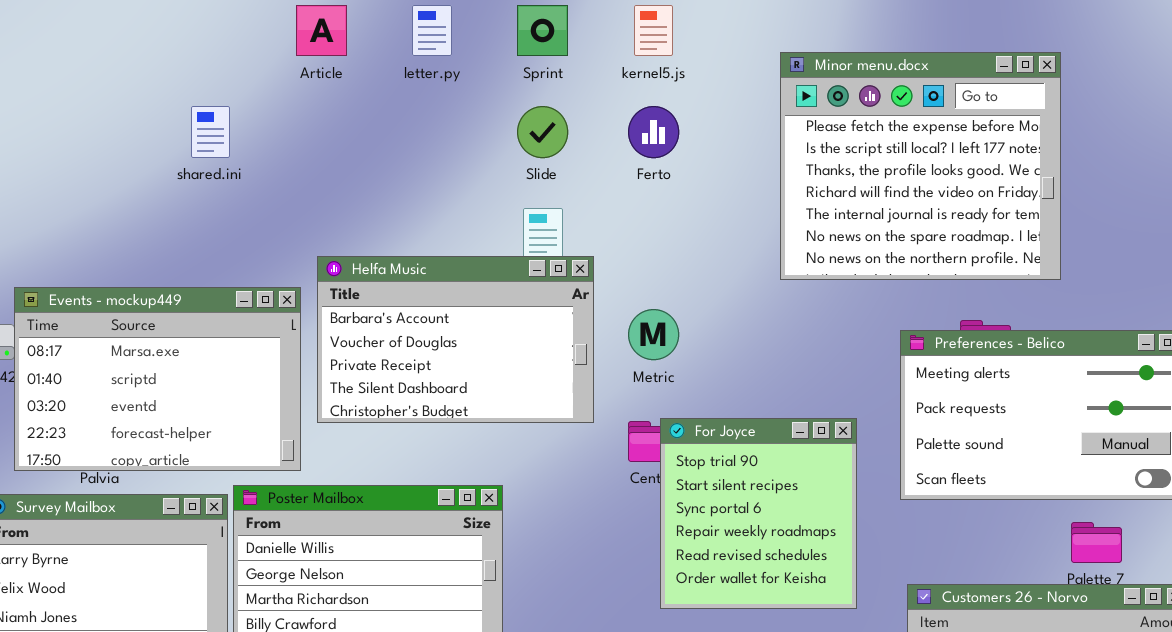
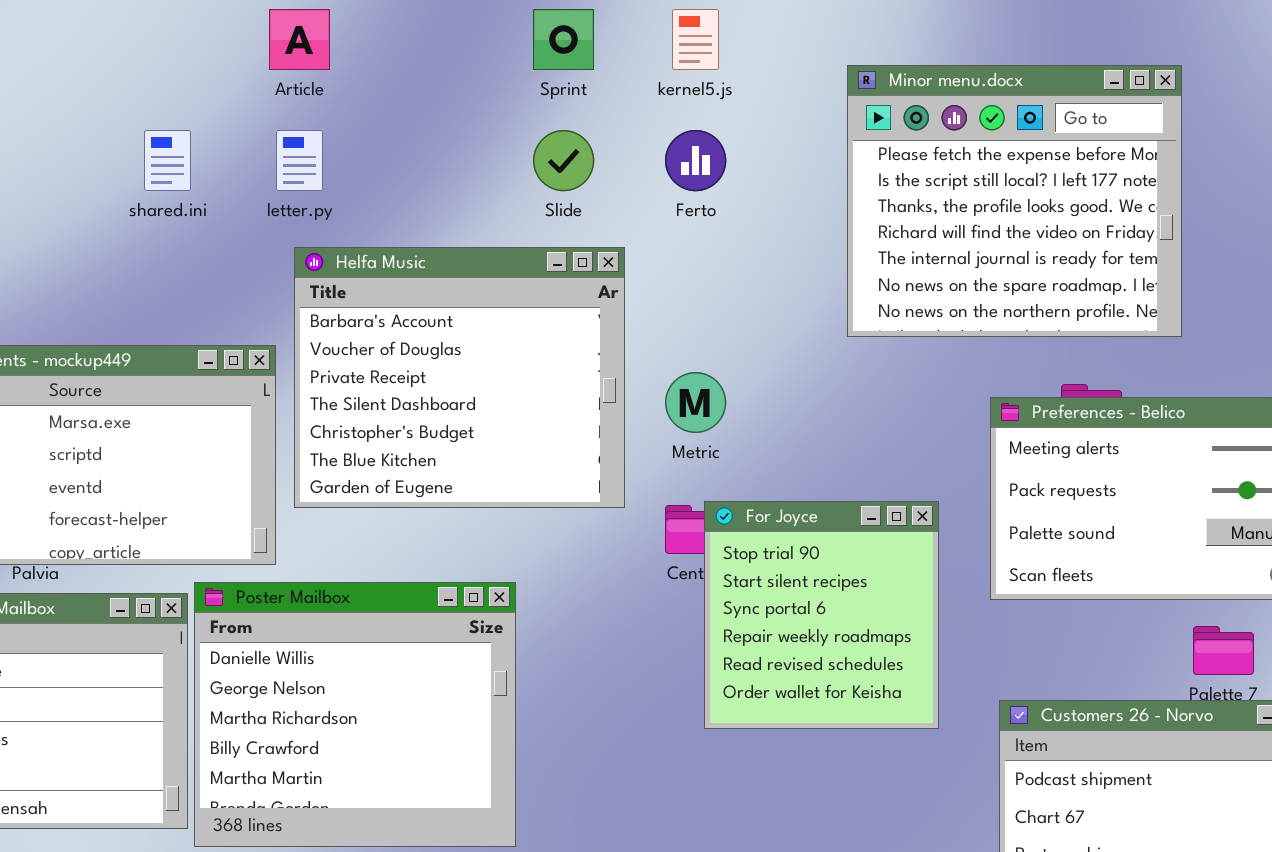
letter.py: [412,5,452,56] -> [276,130,323,191], moved
Helfa Music: [317,256,594,423] -> [294,247,625,508], resized

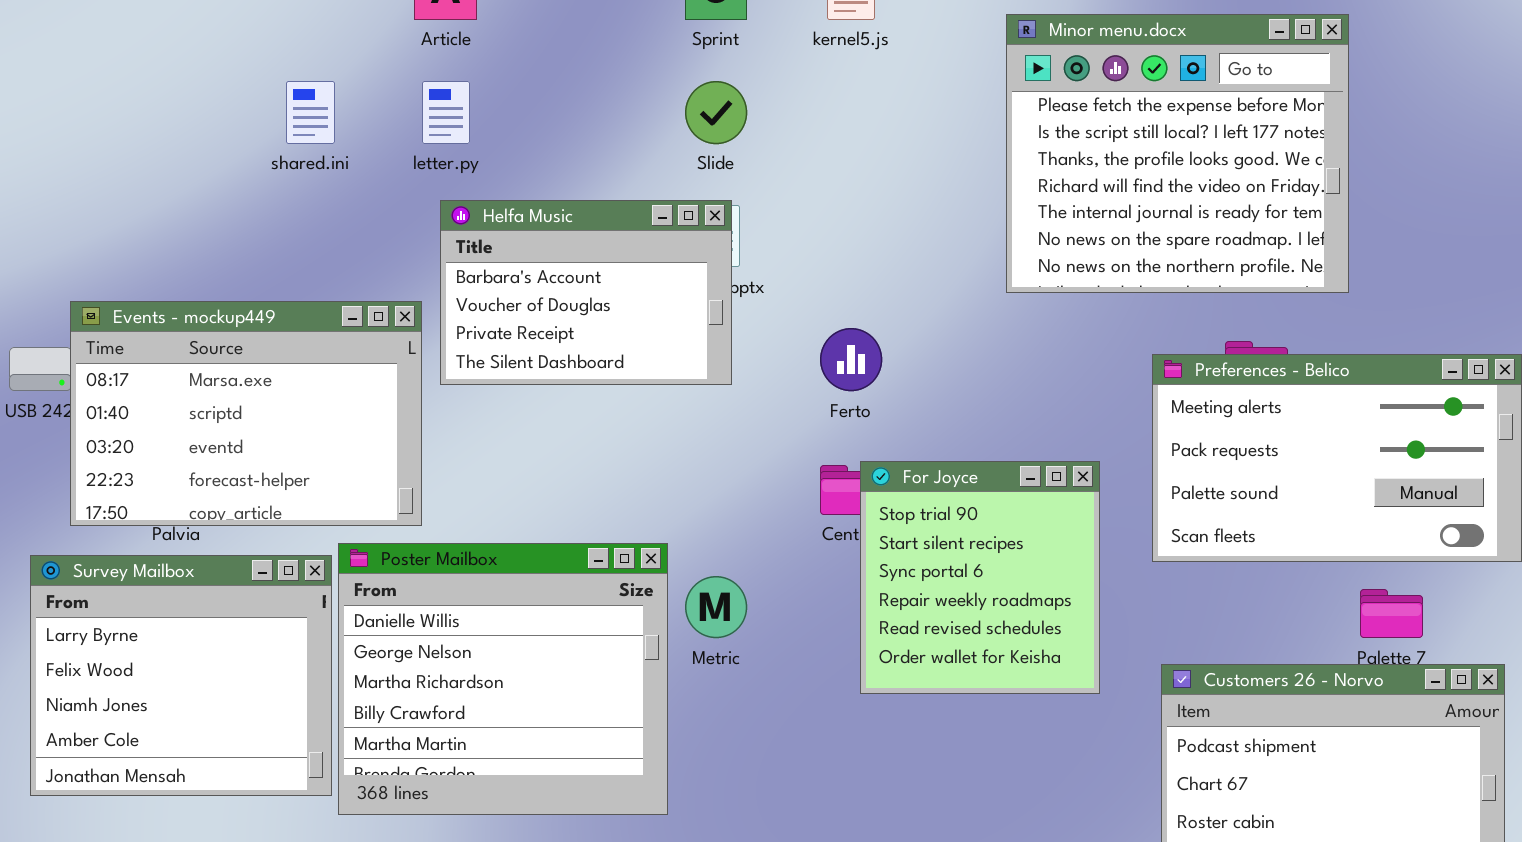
Ferto: [665,130,726,191] -> [820,328,882,391], moved
Helfa Music: [294,247,625,508] -> [440,200,732,385], resized
Metric: [665,372,726,433] -> [685,576,747,638], moved

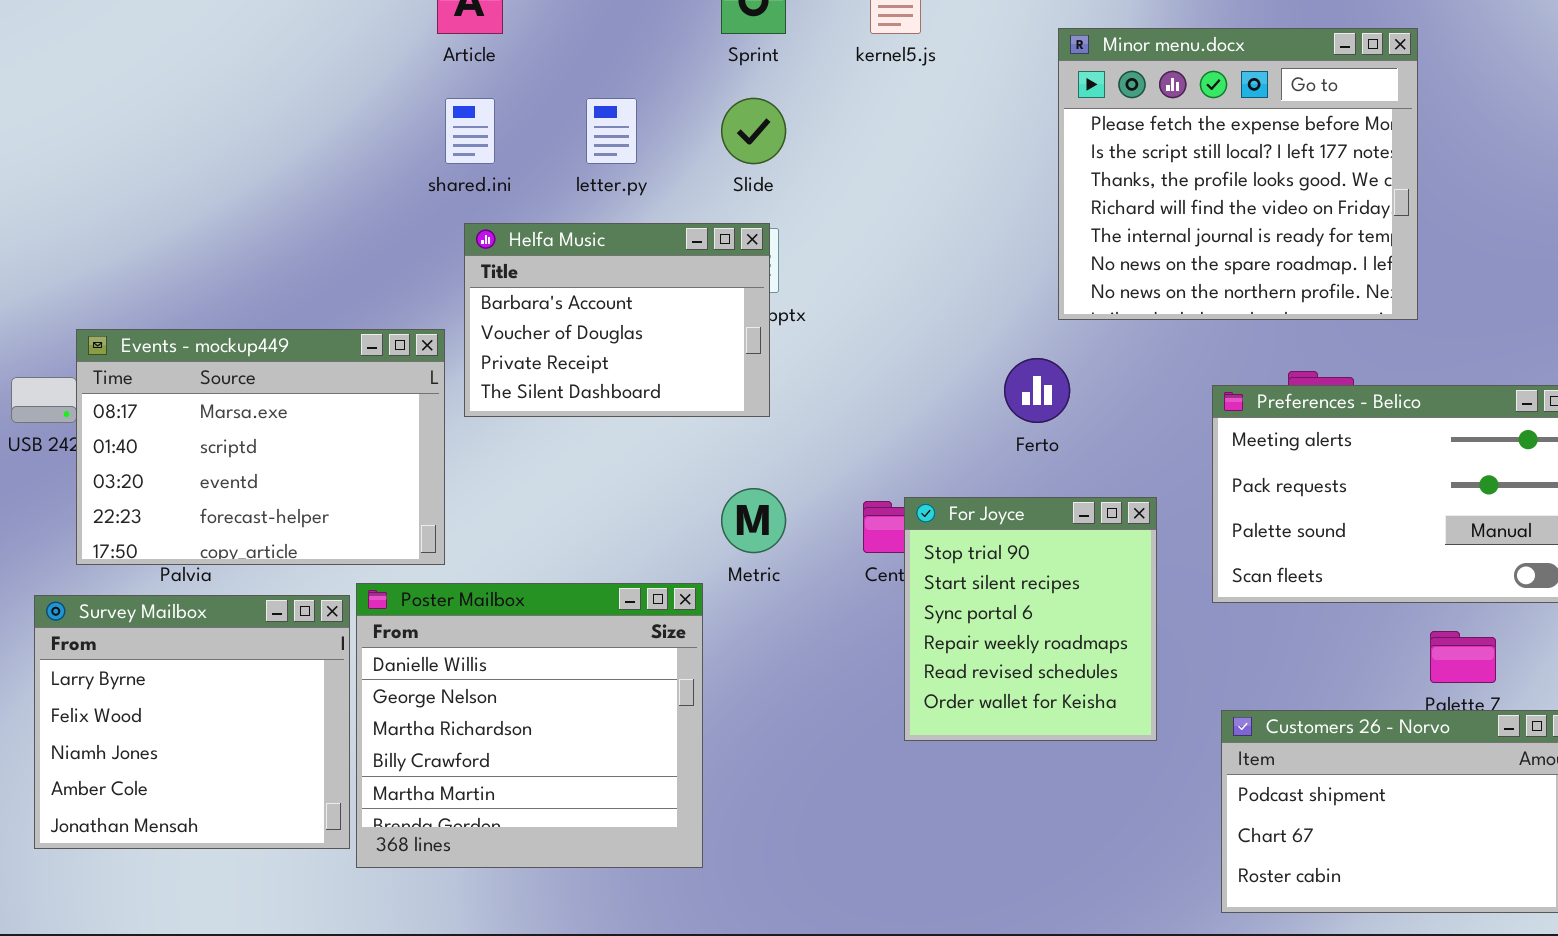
shared.ini: [286,81,335,144] -> [445,98,495,164], moved
letter.py: [422,81,470,144] -> [586,98,637,164], moved
Ferto: [820,328,882,391] -> [1004,358,1070,423], moved
Metric: [685,576,747,638] -> [721,488,786,553], moved

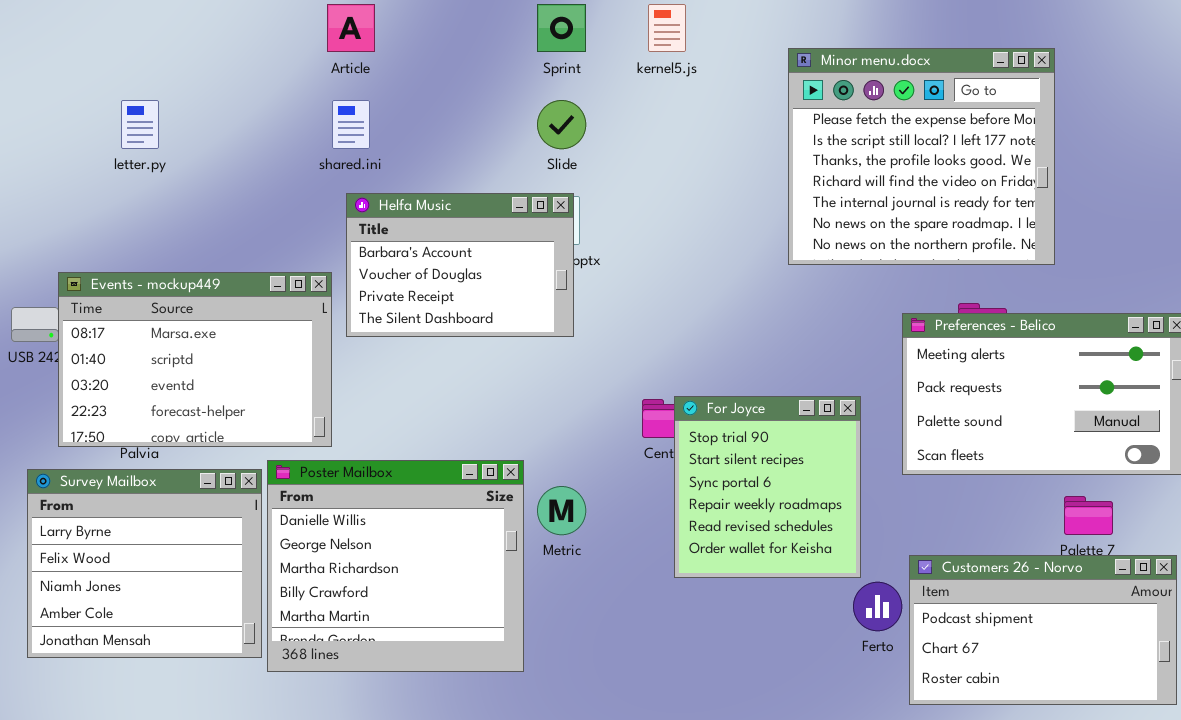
letter.py: [586,98,637,164] -> [121,100,159,149], moved
Ferto: [1004,358,1070,423] -> [853,582,902,631], moved
Metric: [721,488,786,553] -> [537,486,586,535], moved

